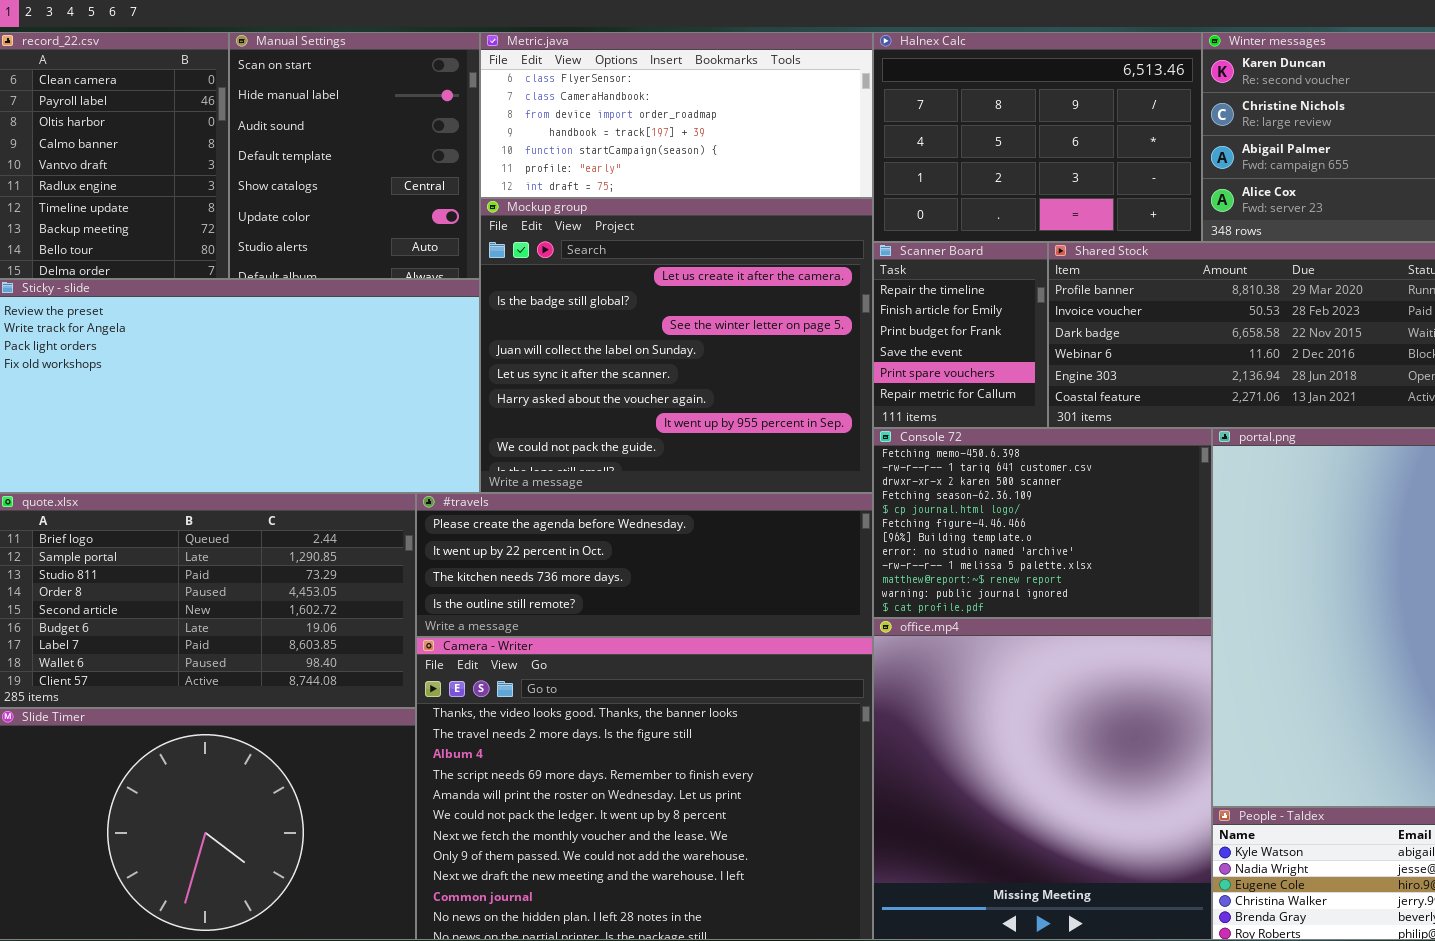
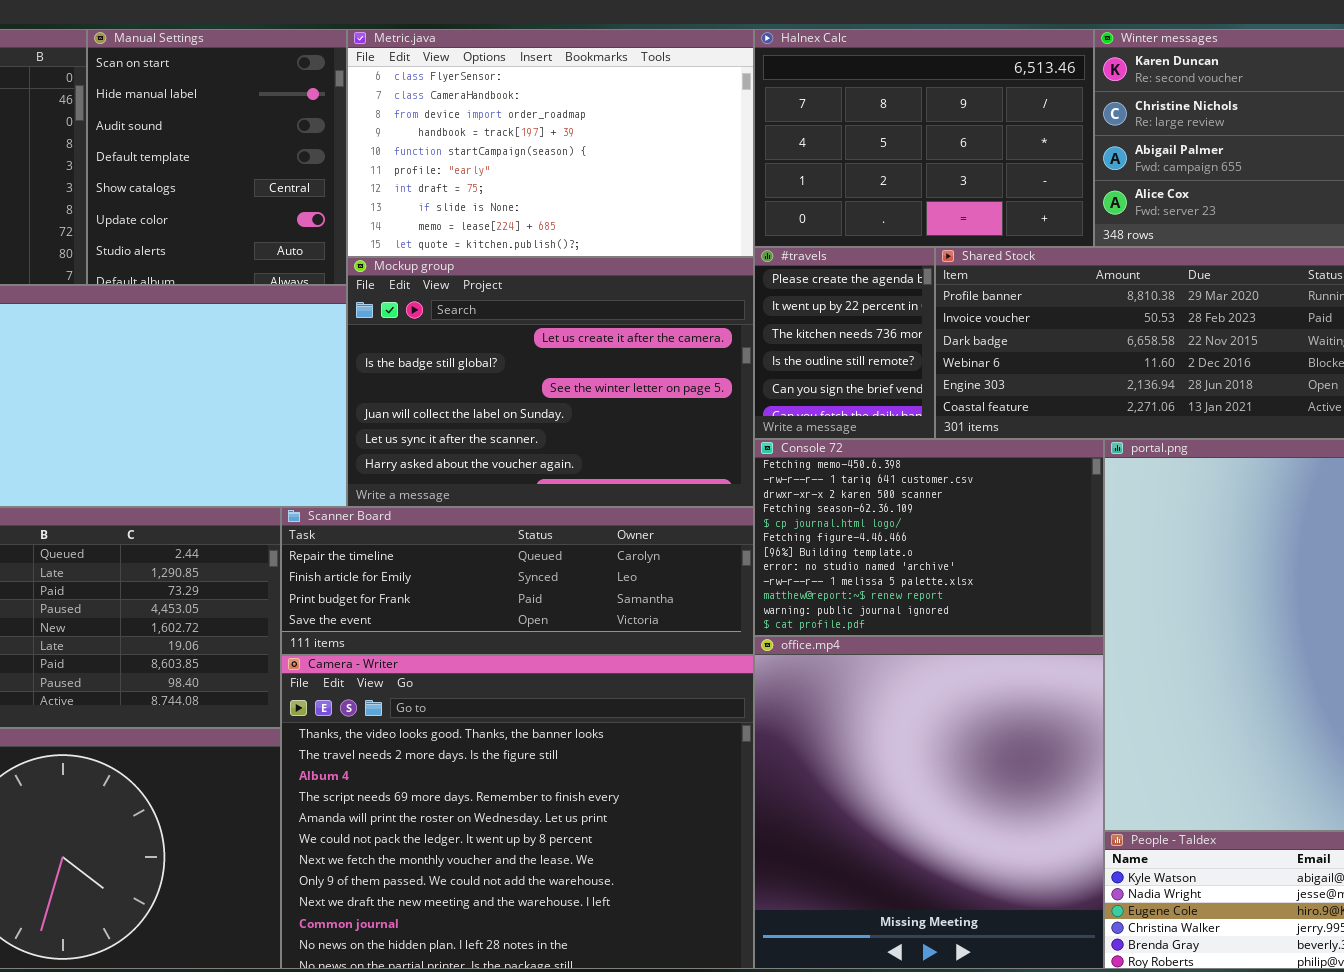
Metric.java: [480,32,873,198] -> [347,29,754,257], resized
Mockup group: [480,198,873,493] -> [347,257,754,507], resized
Scanner Board: [873,242,1048,428] -> [281,507,754,655], moved, resized
#travels: [416,493,873,637] -> [754,247,935,439], moved, resized

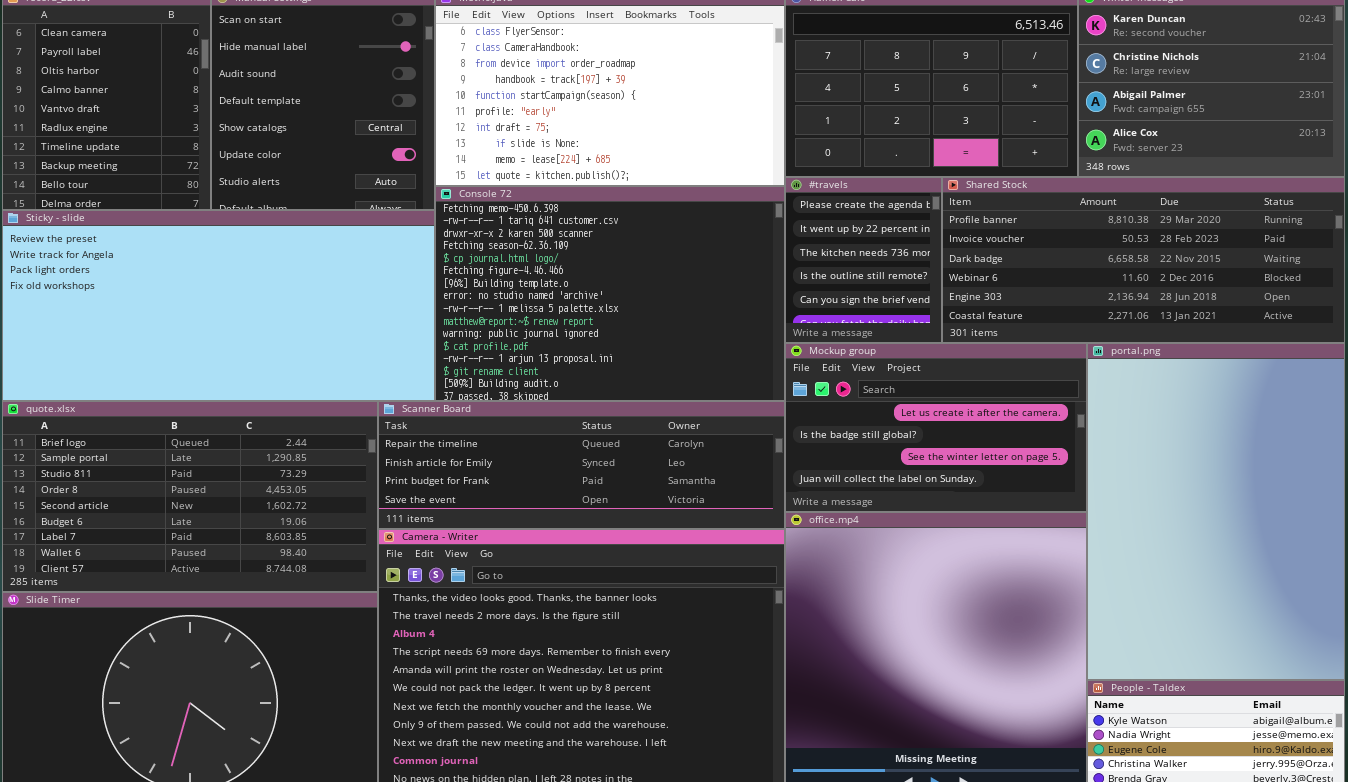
Mockup group: [347,257,754,507] -> [785,343,1087,512], moved, resized
Console 72: [754,439,1104,636] -> [435,186,785,401], moved, resized

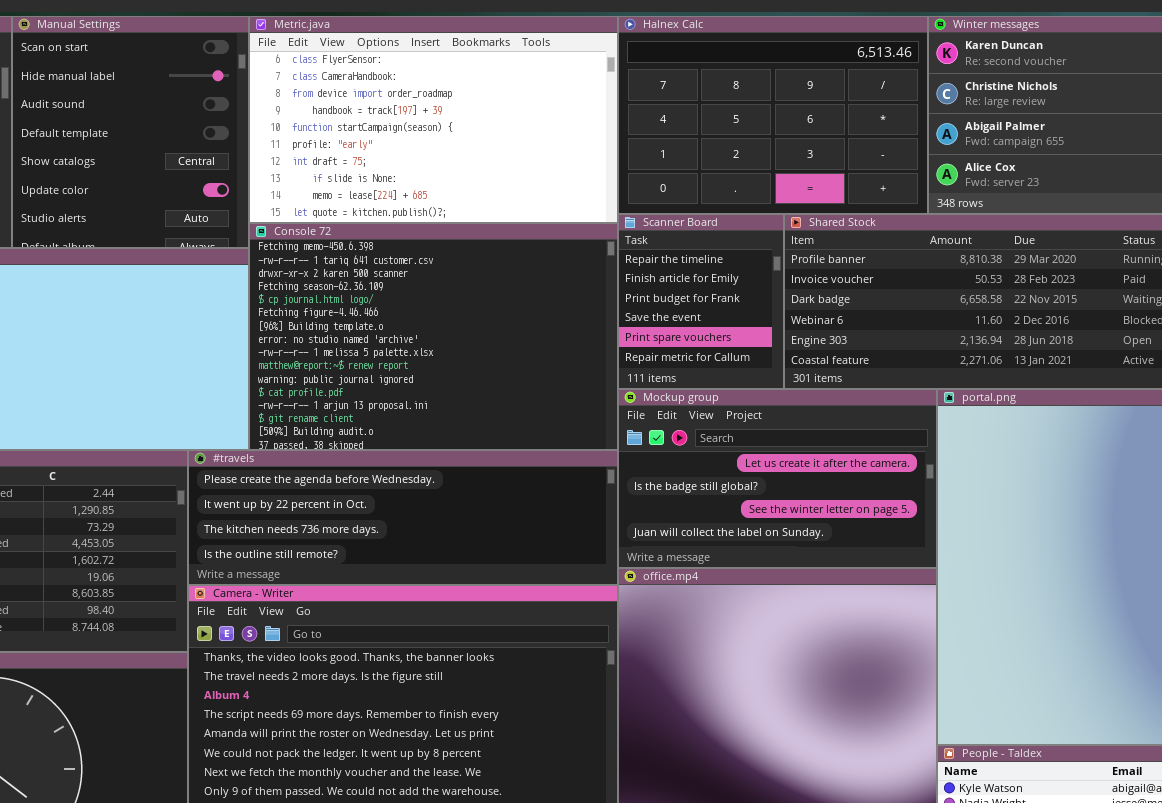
#travels: [785,177,942,343] -> [188,450,618,585], moved, resized
Scanner Board: [378,401,785,529] -> [618,214,784,389], moved, resized

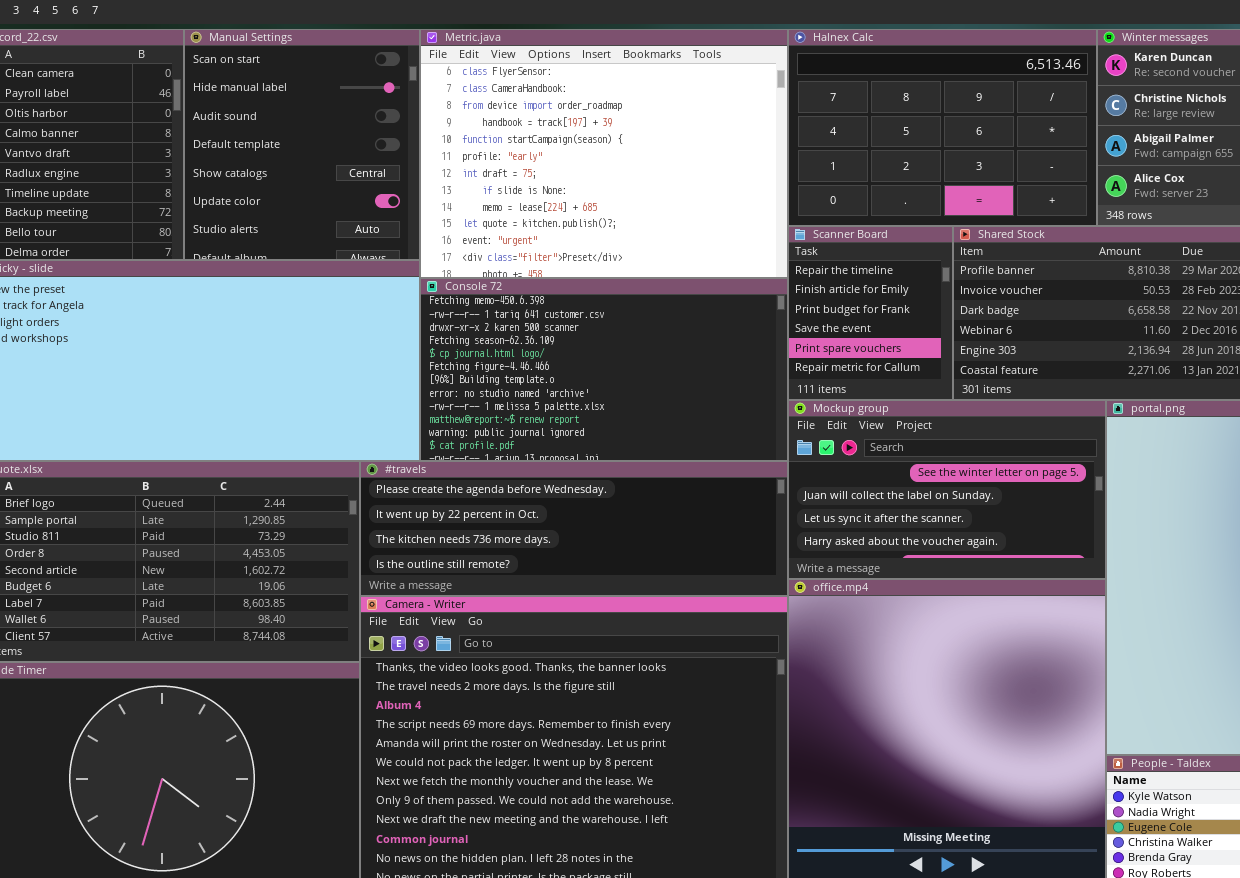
Metric.java: [249,16,618,223] -> [420,29,788,278], resized
Console 72: [249,223,618,450] -> [420,278,788,461], resized
Mockup group: [618,389,937,568] -> [788,400,1106,579], scrolled down 2 rows

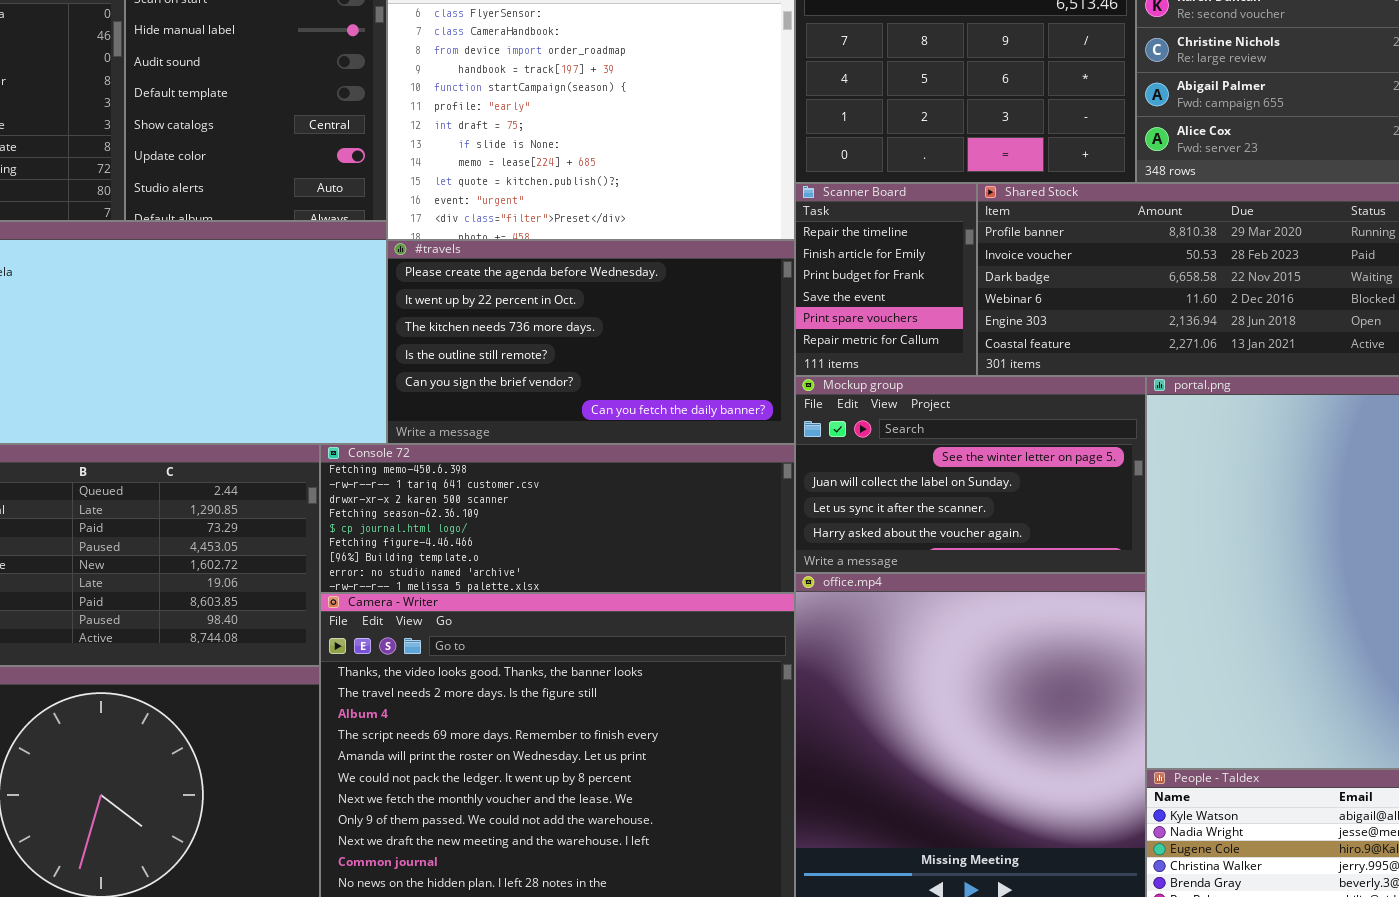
Console 72: [420,278,788,461] -> [320,444,795,593], moved, resized
#travels: [360,461,788,596] -> [387,240,795,444], moved, resized

